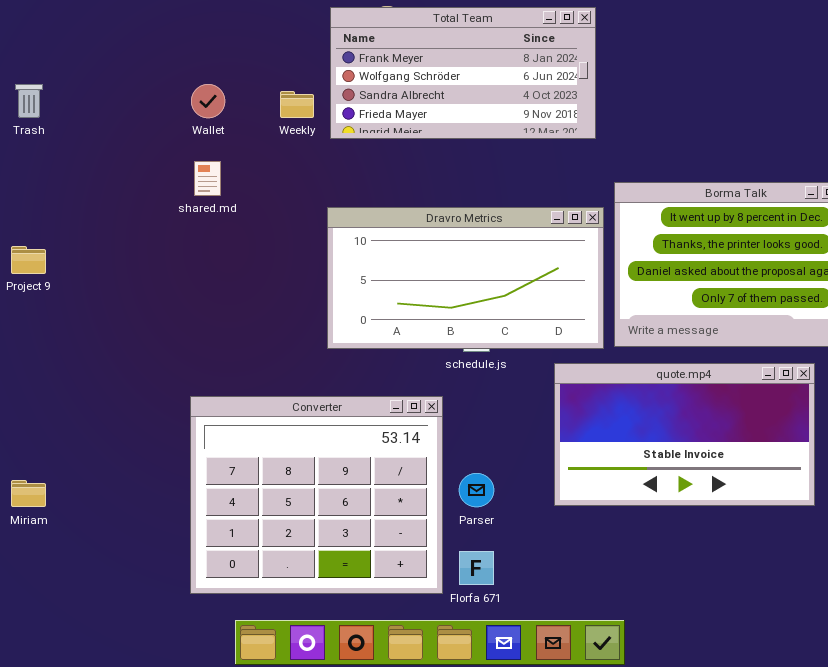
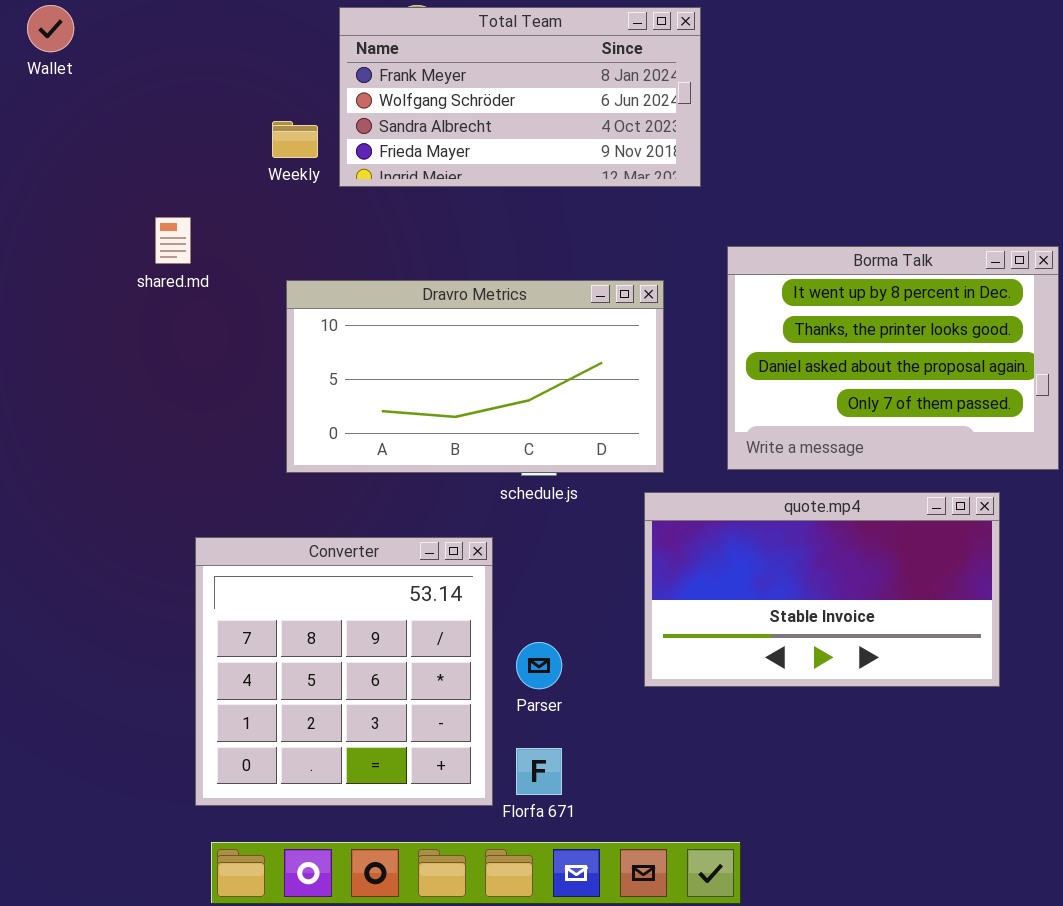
Wallet: [191,84,225,118] -> [27,5,74,52], moved
Dravro Metrics: [327,207,604,349] -> [286,280,664,473], moved
Converter: [190,396,443,594] -> [195,537,493,806], resized

